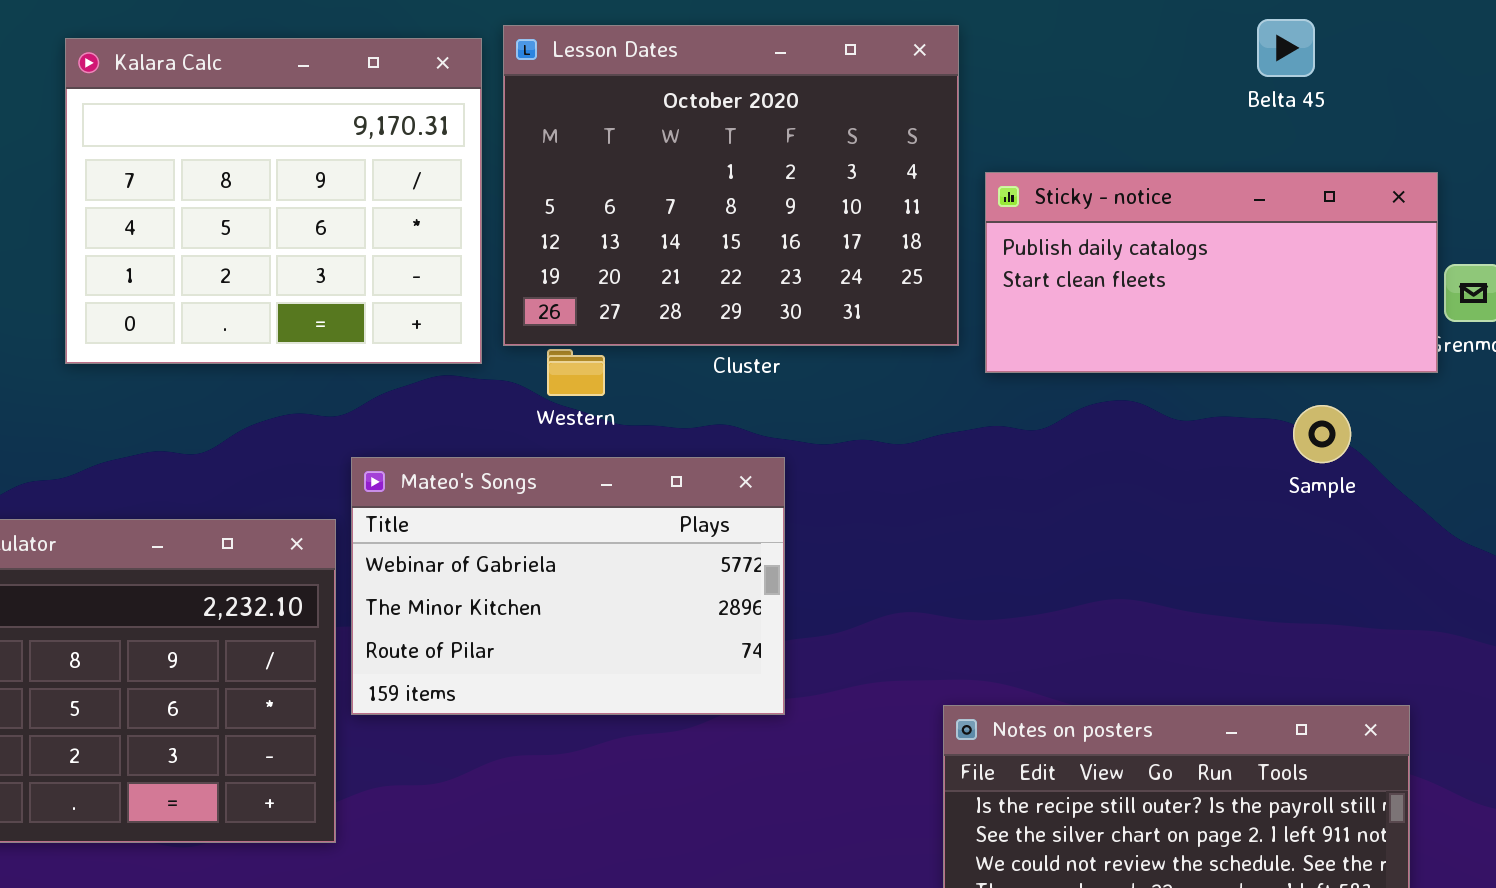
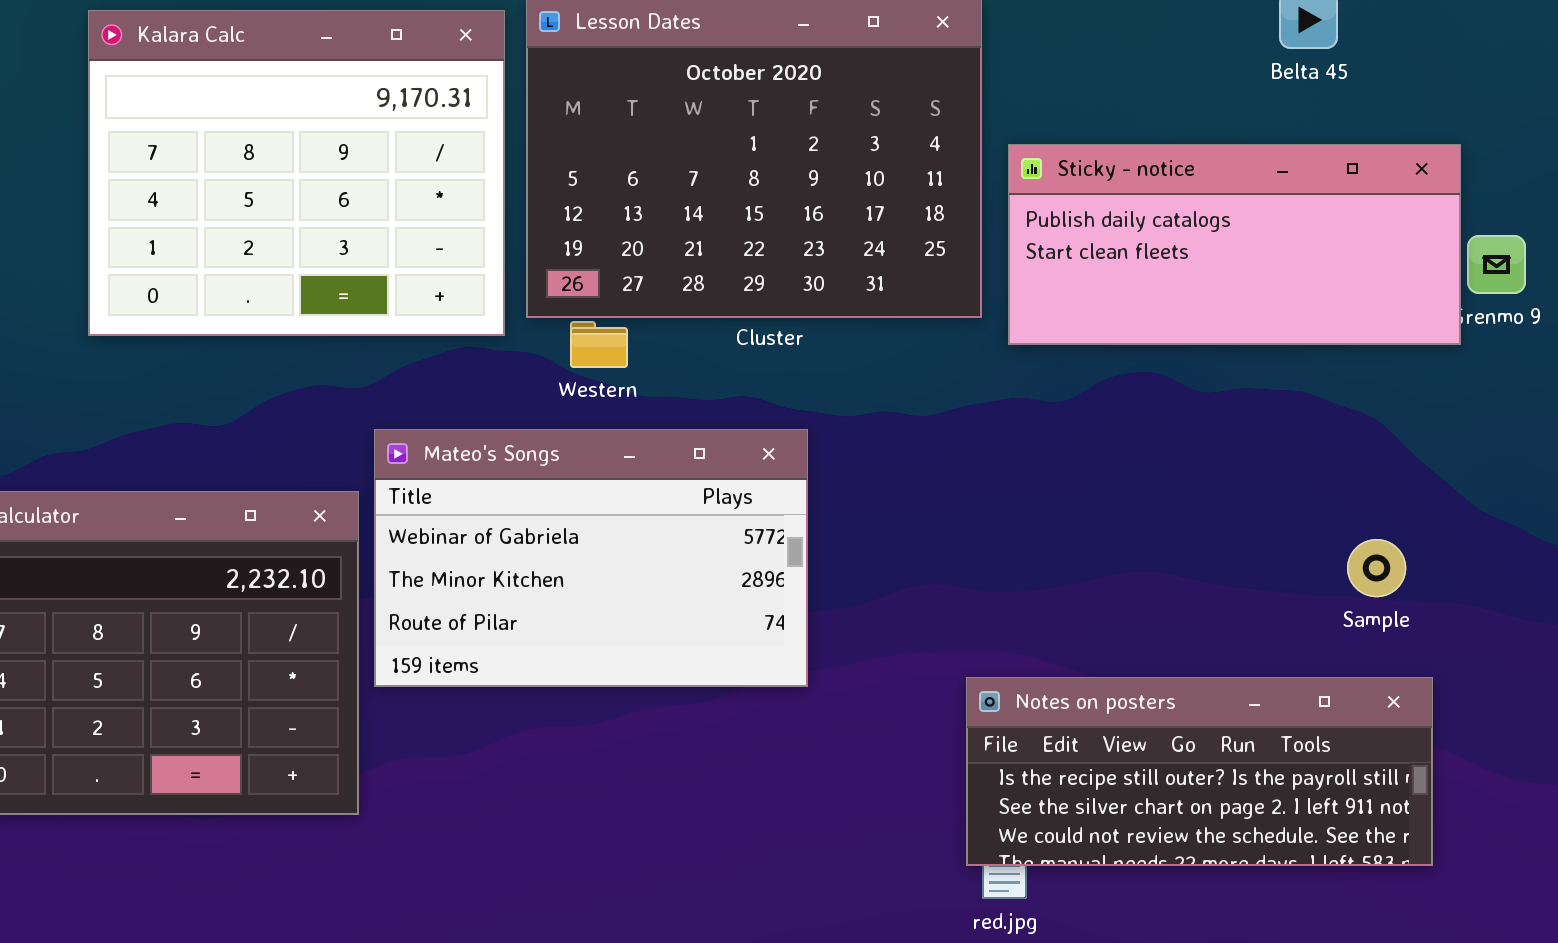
Sample: [1293,405,1351,463] -> [1347,539,1406,597], moved

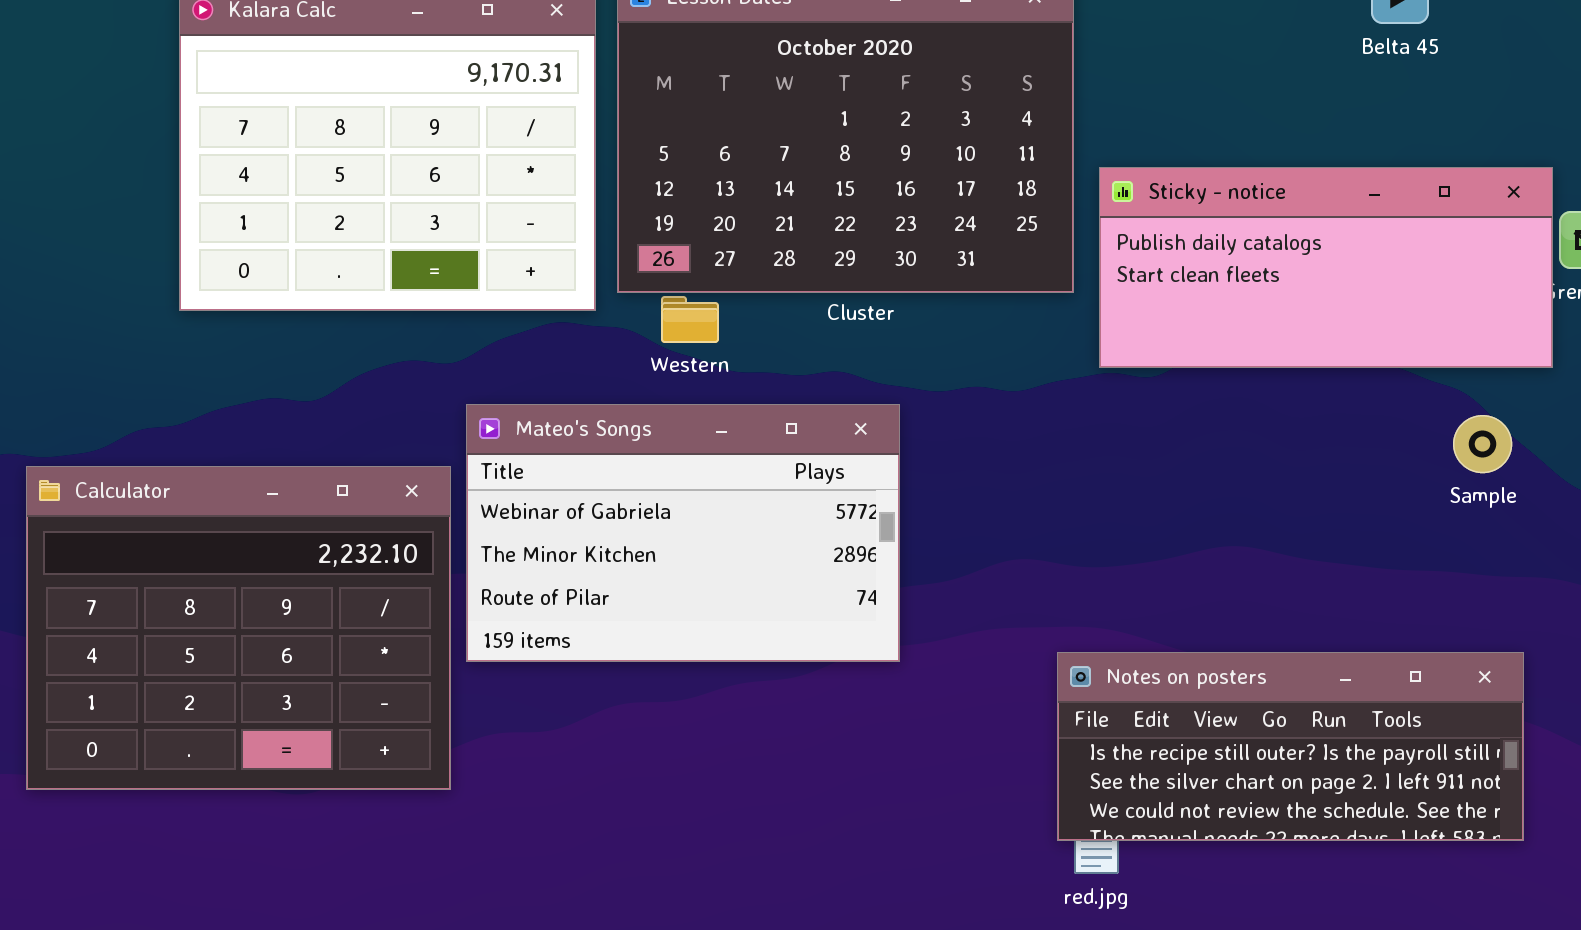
Sticky - notice: [1008,144,1461,345] -> [1099,167,1553,368], moved
Sample: [1347,539,1406,597] -> [1453,415,1512,473], moved

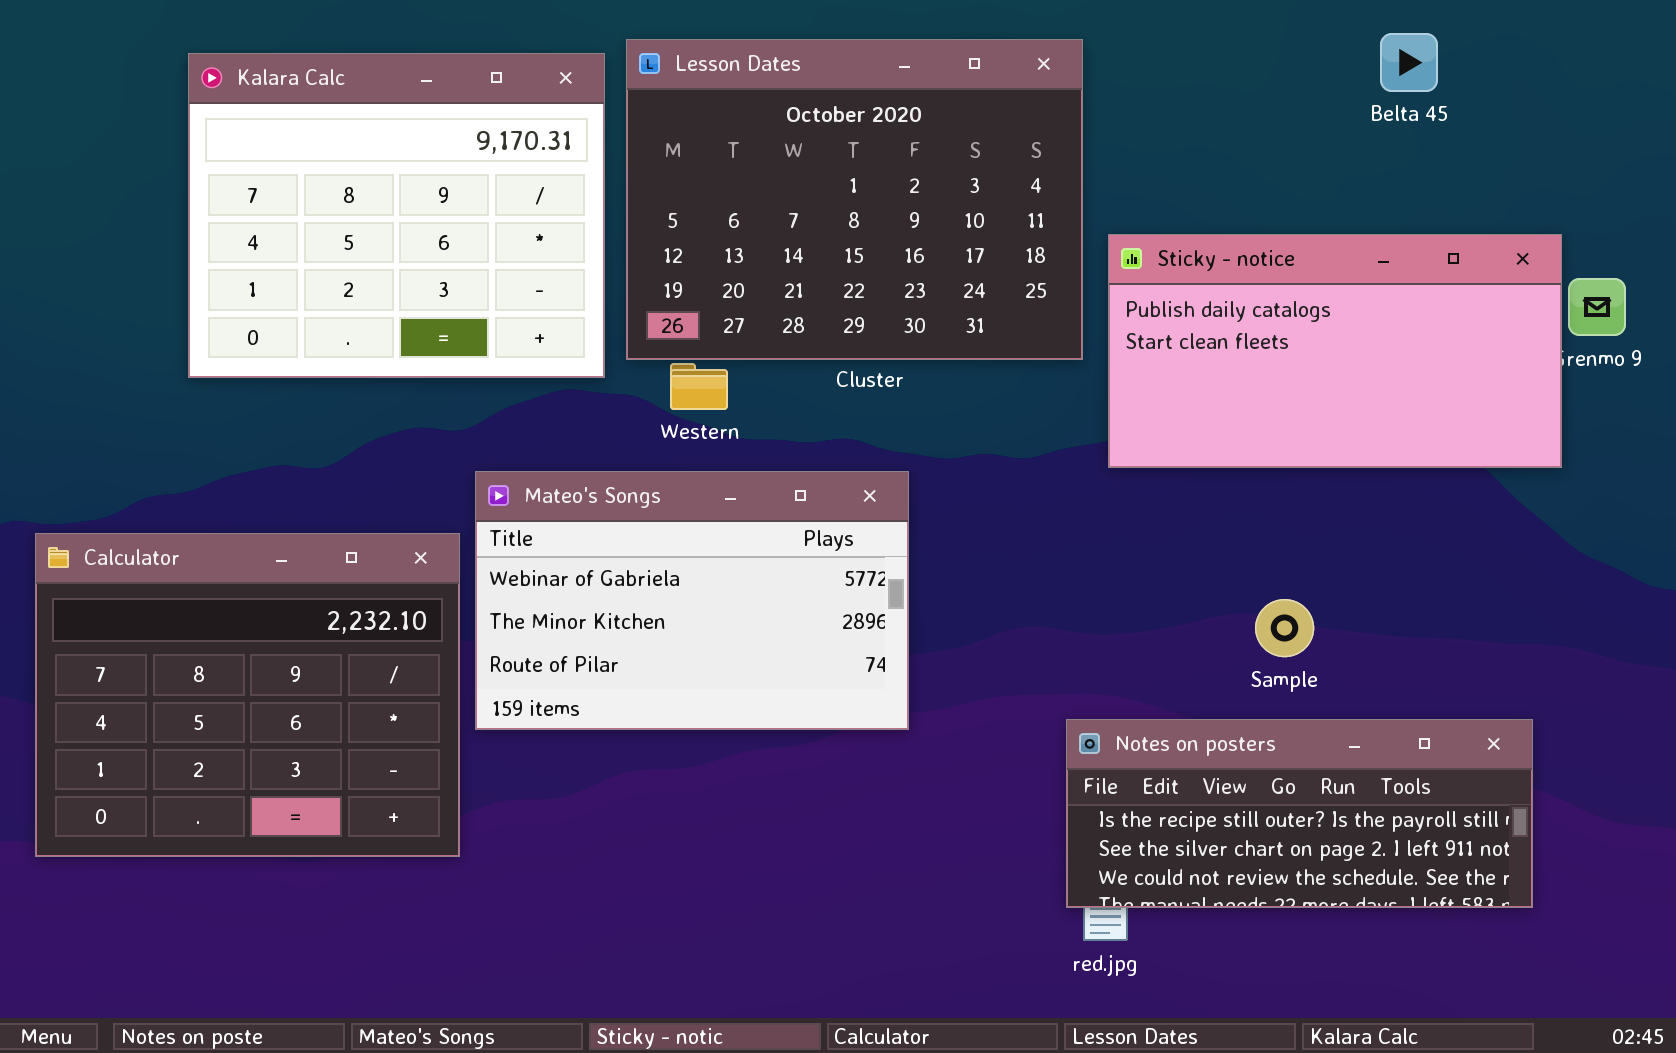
Sticky - notice: [1099,167,1553,368] -> [1108,234,1562,468], resized
Sample: [1453,415,1512,473] -> [1255,599,1314,657], moved

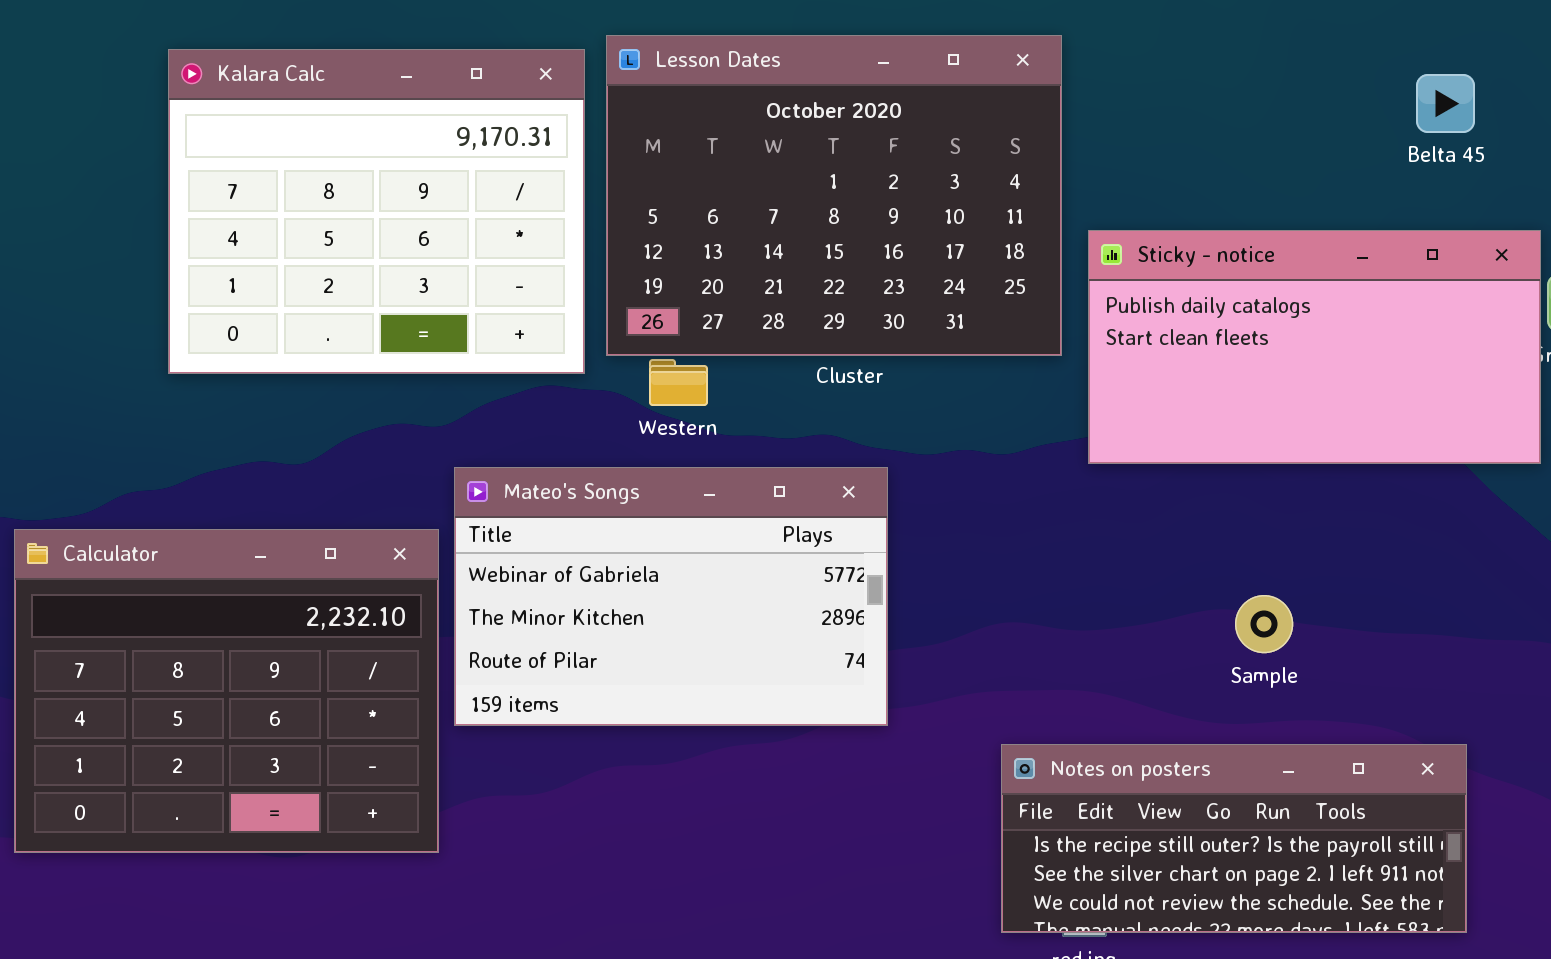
Belta 45: [1380,33,1438,92] -> [1416,74,1475,133], moved
Notes on posters: [1066,719,1533,908] -> [1001,744,1467,933], moved

